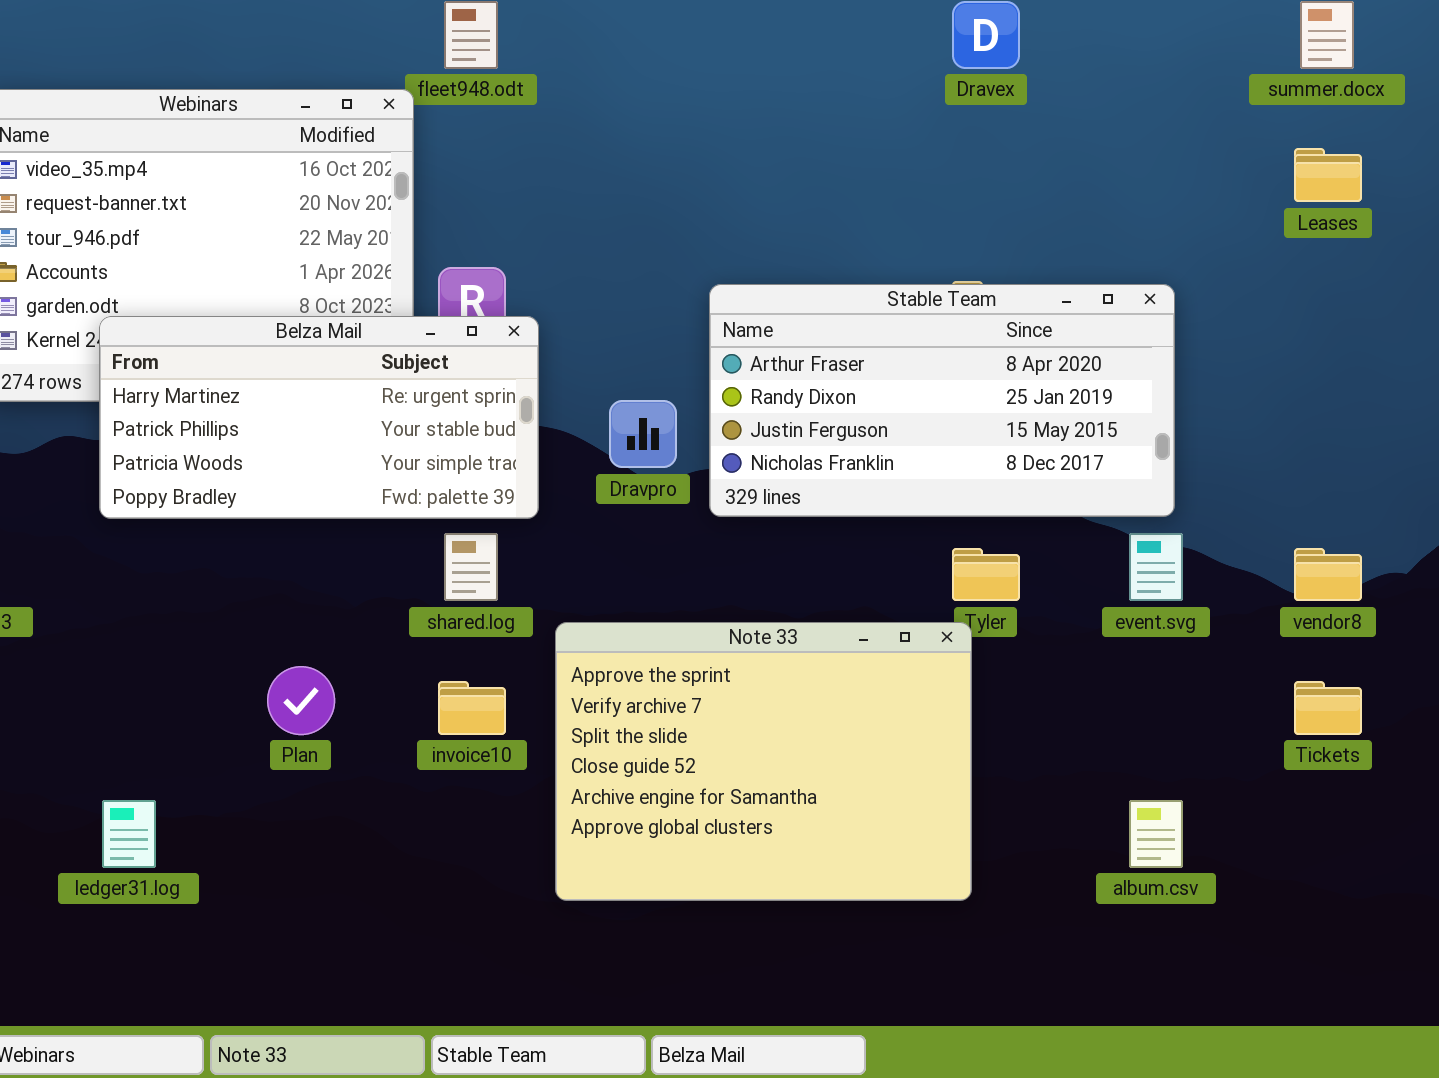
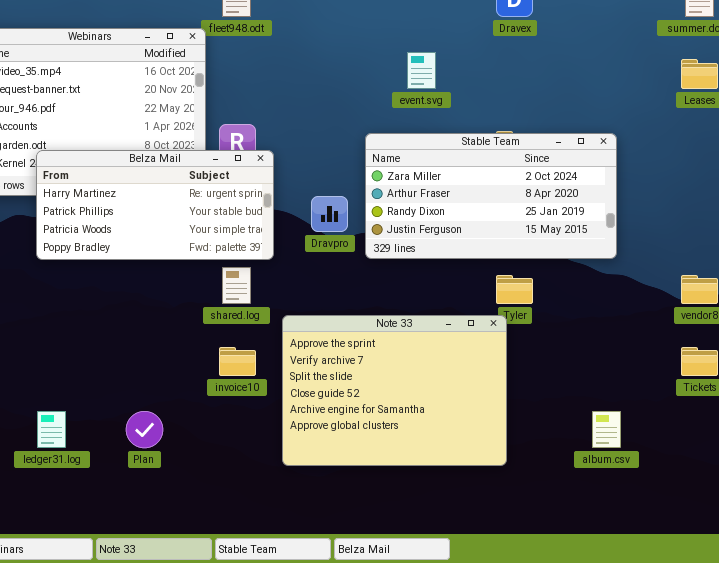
Stable Team: [709,284,1175,517] -> [365,133,617,259], scrolled up 1 row
event.svg: [1129,533,1183,601] -> [407,52,436,89], moved
Plan: [267,666,335,735] -> [126,411,163,448], moved

